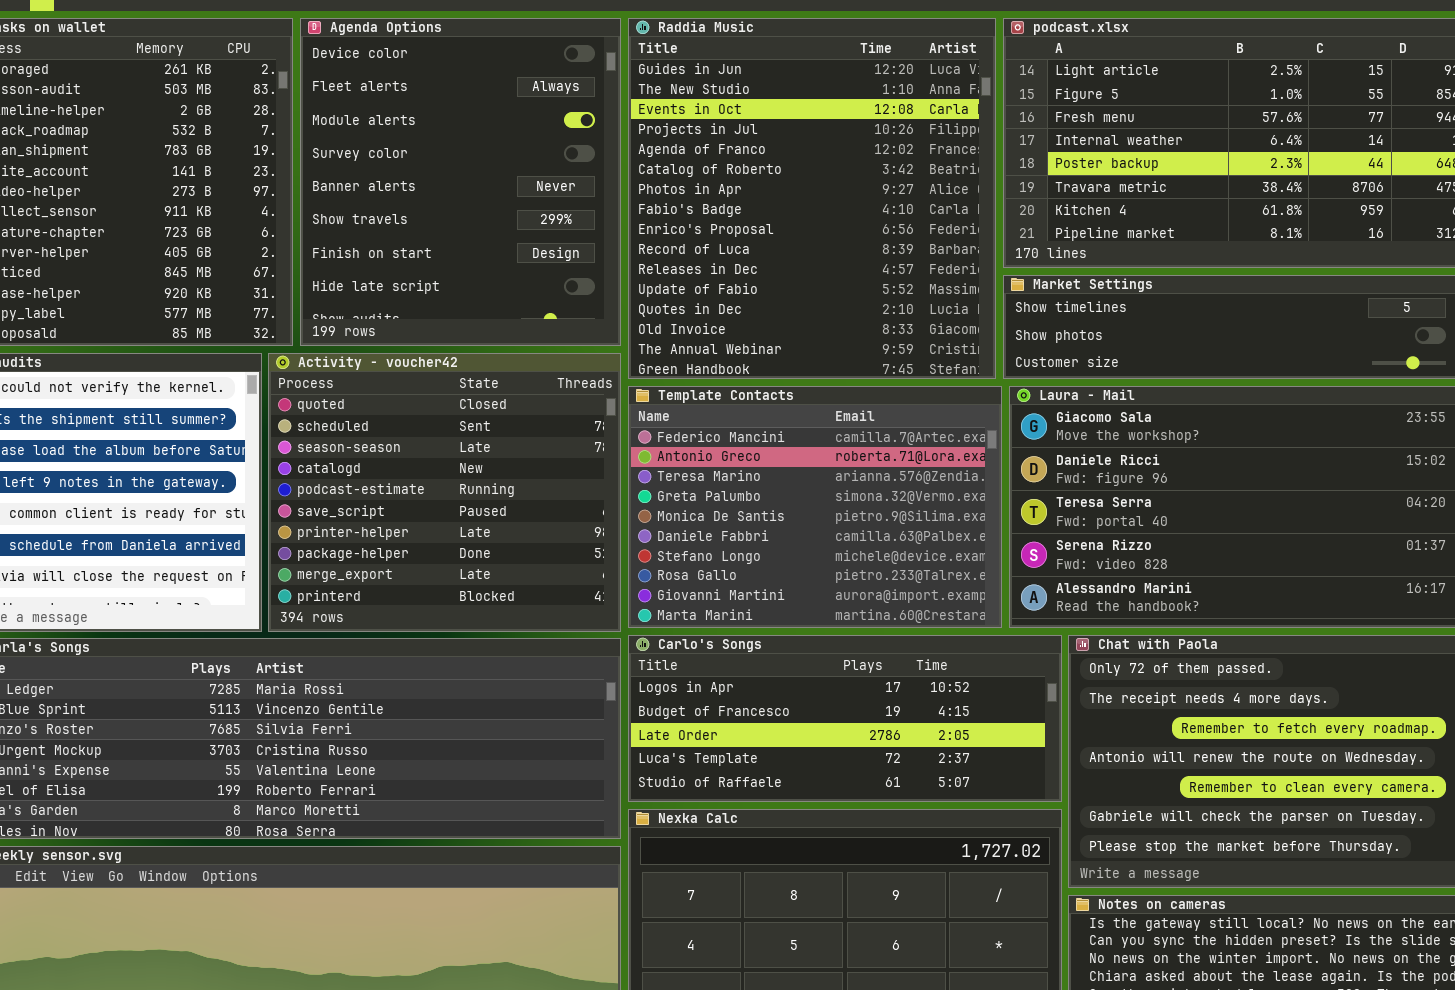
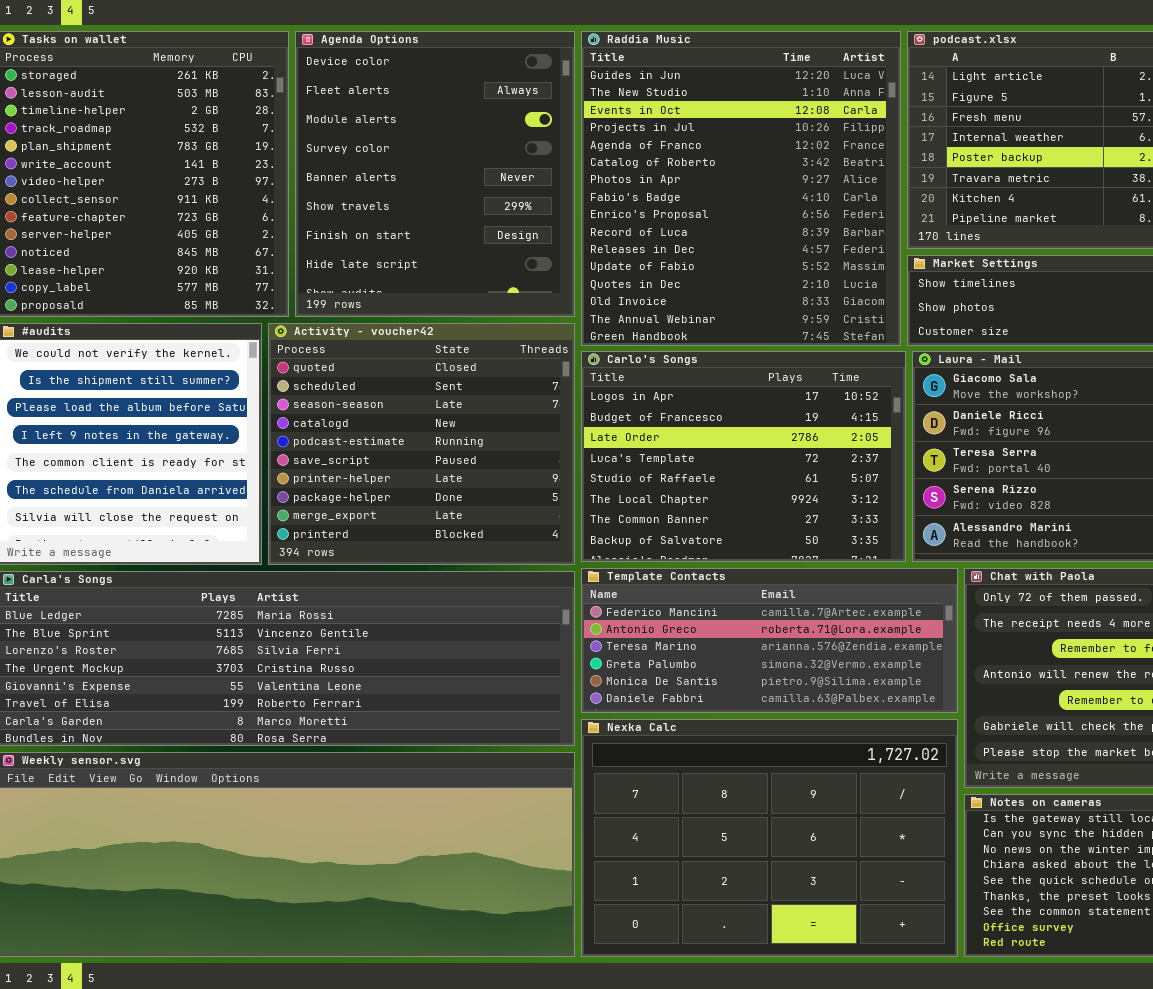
Template Contacts: [628,386,1002,628] -> [581,568,958,713], moved, resized
Carlo's Songs: [628,635,1062,802] -> [581,351,906,562], moved, resized

